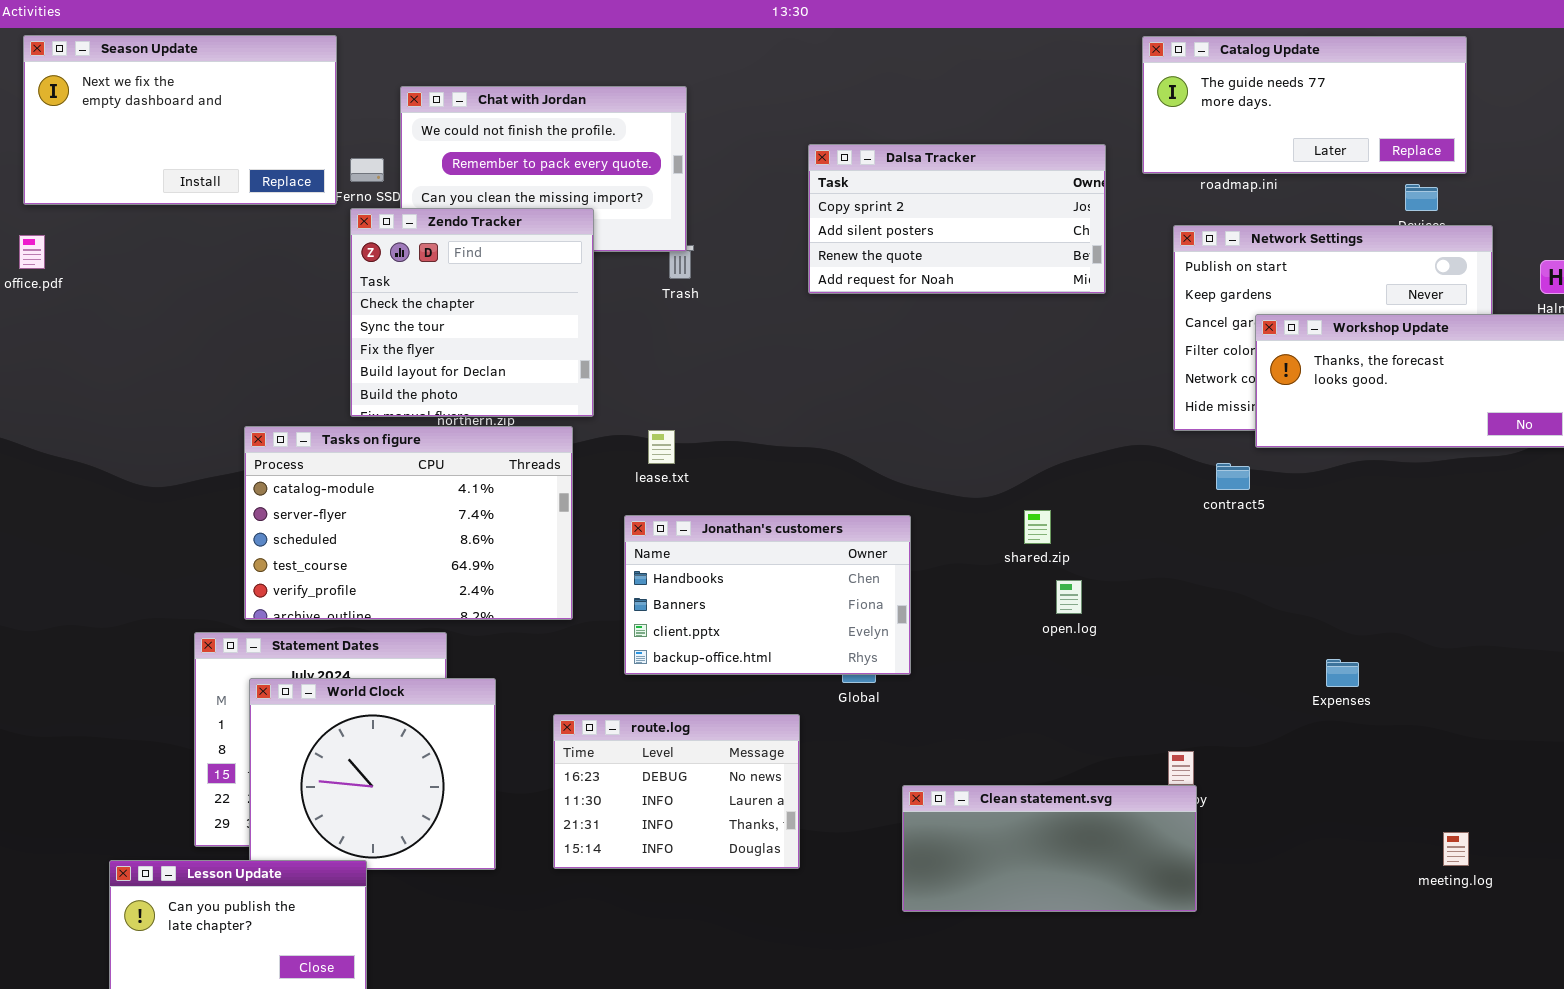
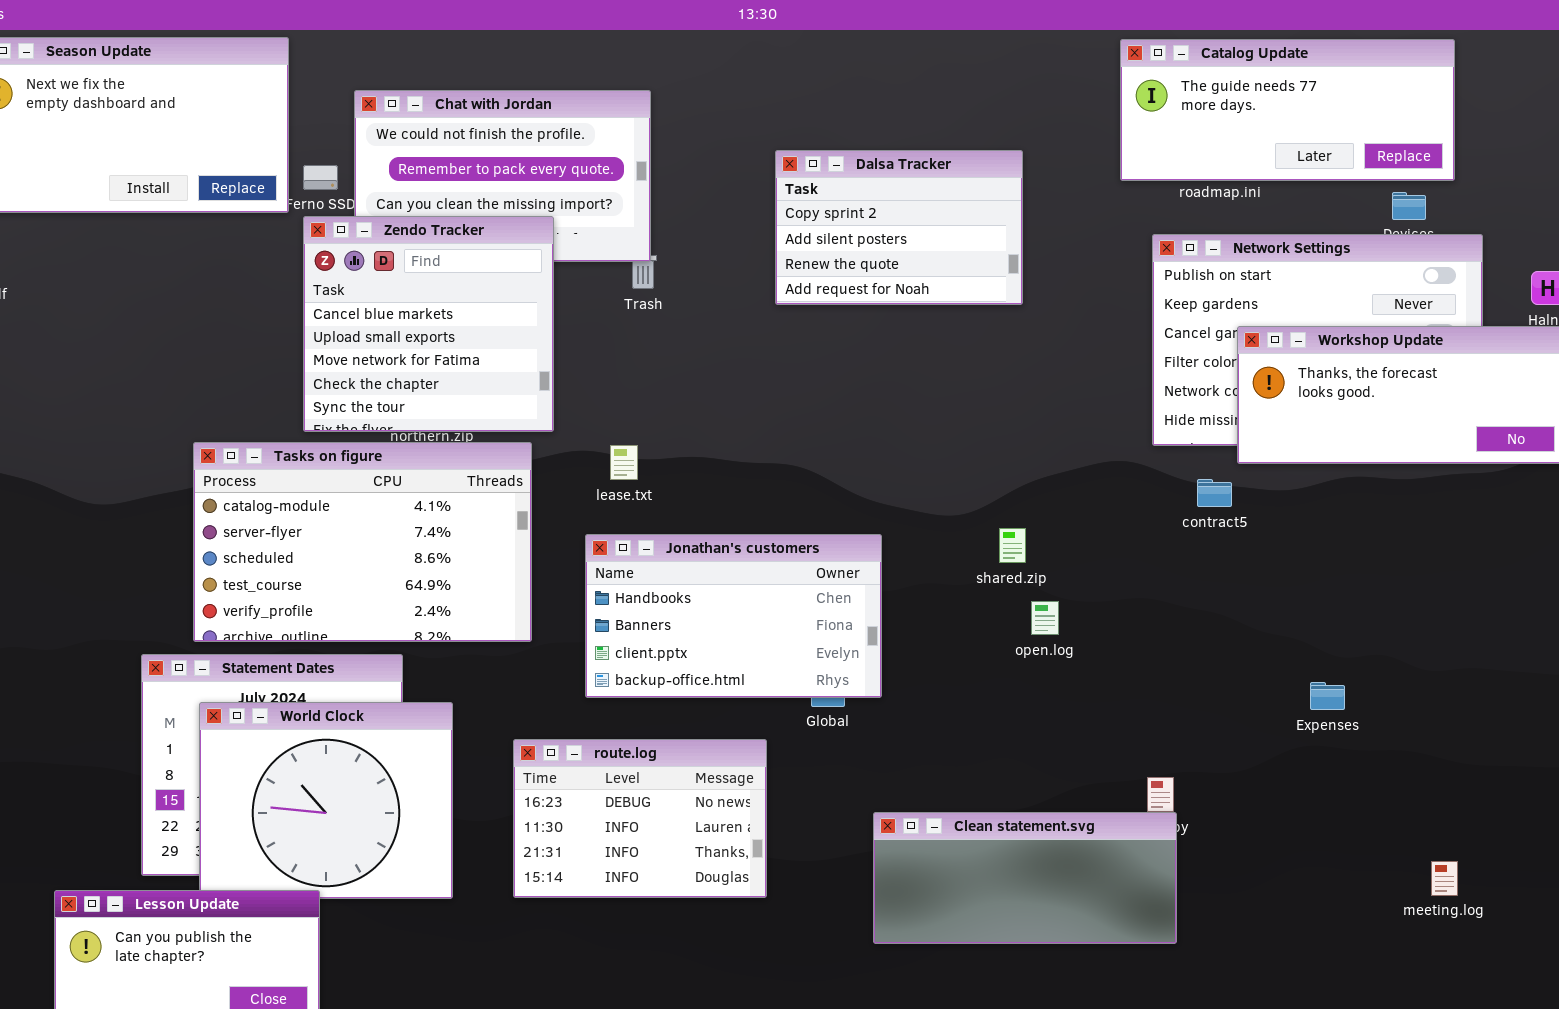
Dalsa Tracker: [808,144,1106,294] -> [775,150,1023,305], resized
Zendo Tracker: [350,208,594,417] -> [303,216,554,432], scrolled up 3 rows

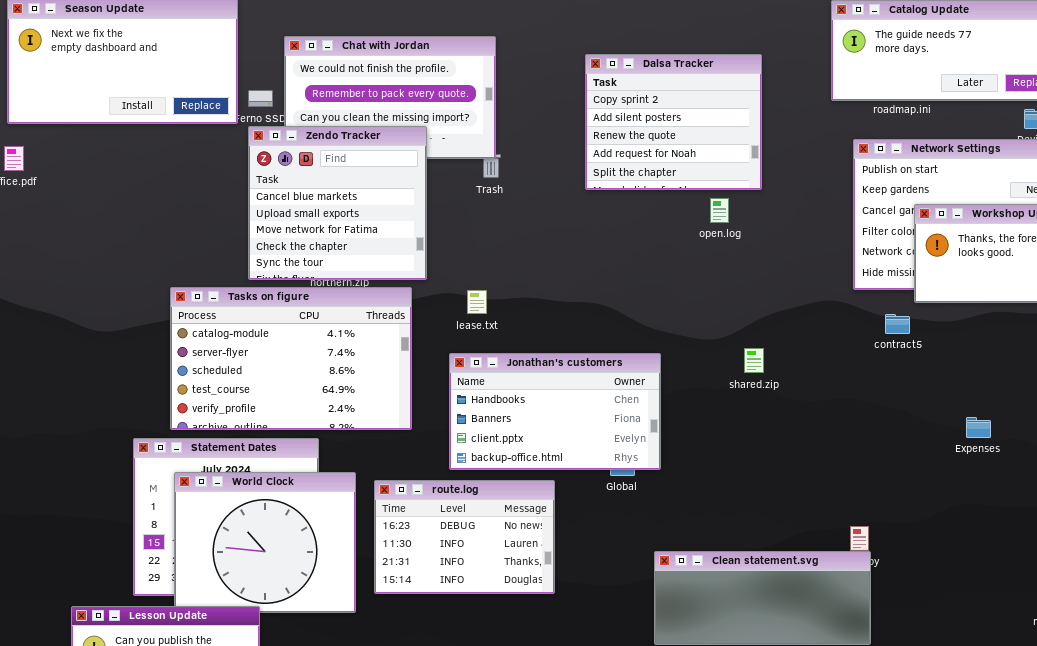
Dalsa Tracker: [775,150,1023,305] -> [585,54,762,190], resized
open.log: [1031,601,1059,635] -> [710,198,729,223], moved
Expenses: [1310,682,1345,710] -> [966,417,991,438], moved
route.log: [513,739,767,898] -> [374,480,555,594], moved

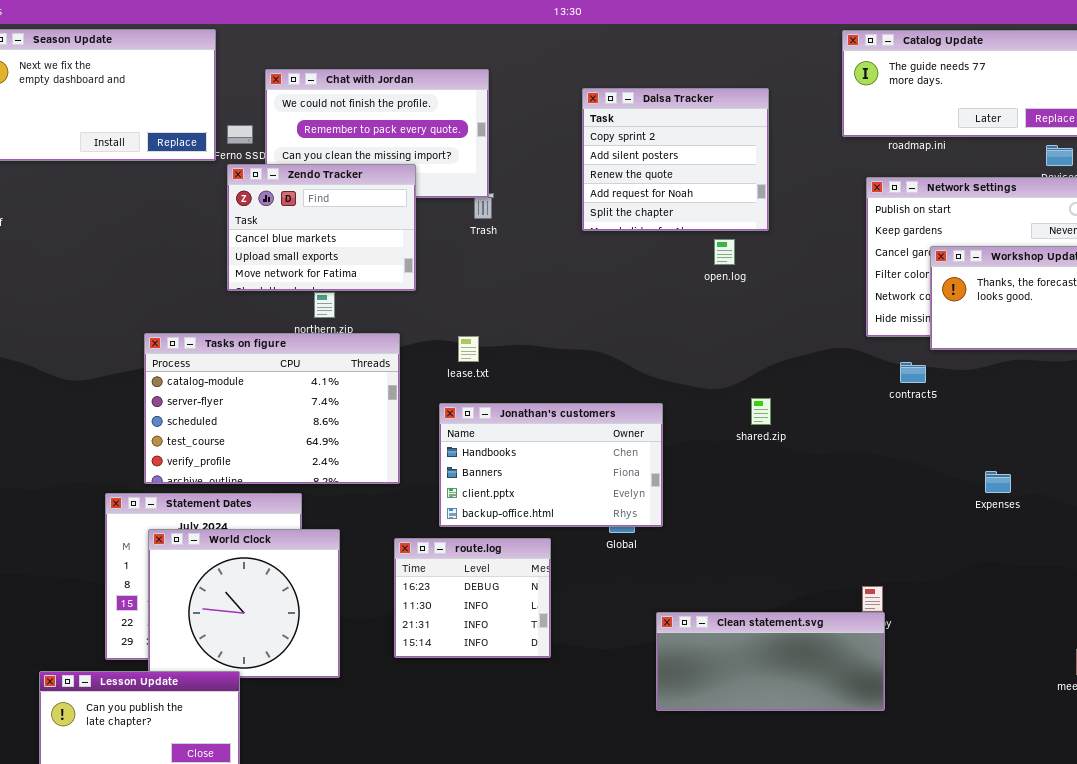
Zendo Tracker: [248,126,427,280] -> [227,164,416,291], resized
route.log: [374,480,555,594] -> [394,538,551,658], resized

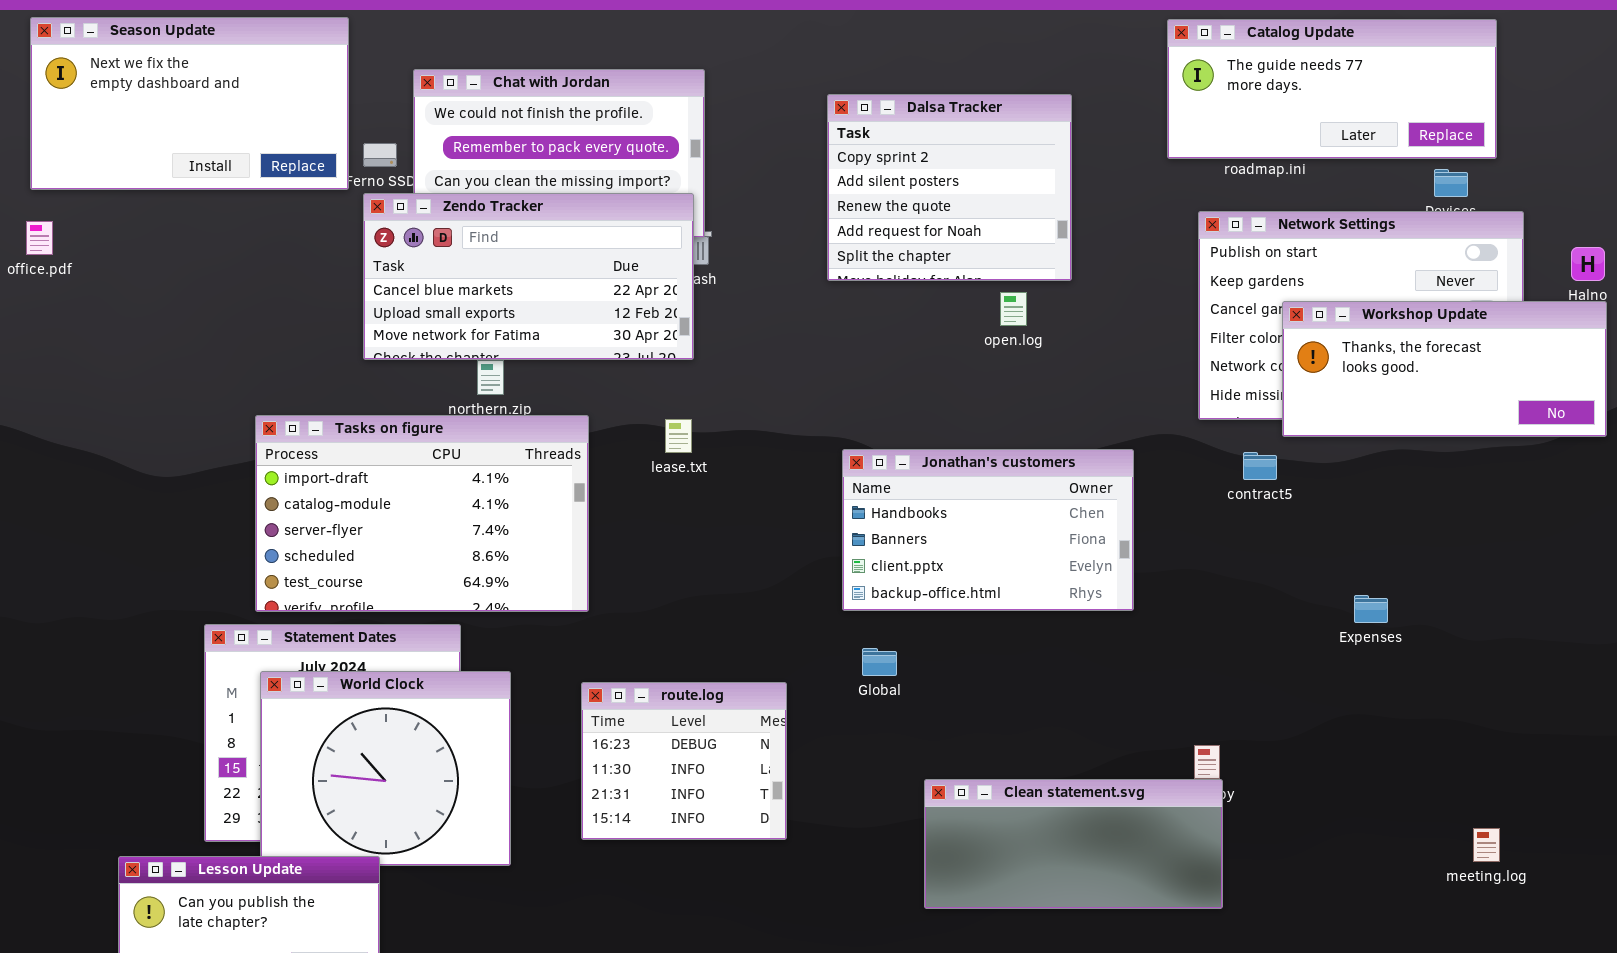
Zendo Tracker: [227,164,416,291] -> [363,193,694,360], resized
Tasks on figure: [144,333,400,484] -> [255,415,589,612], scrolled up 1 row
Jonathan's customers: [439,403,663,527] -> [842,449,1134,611], moved

